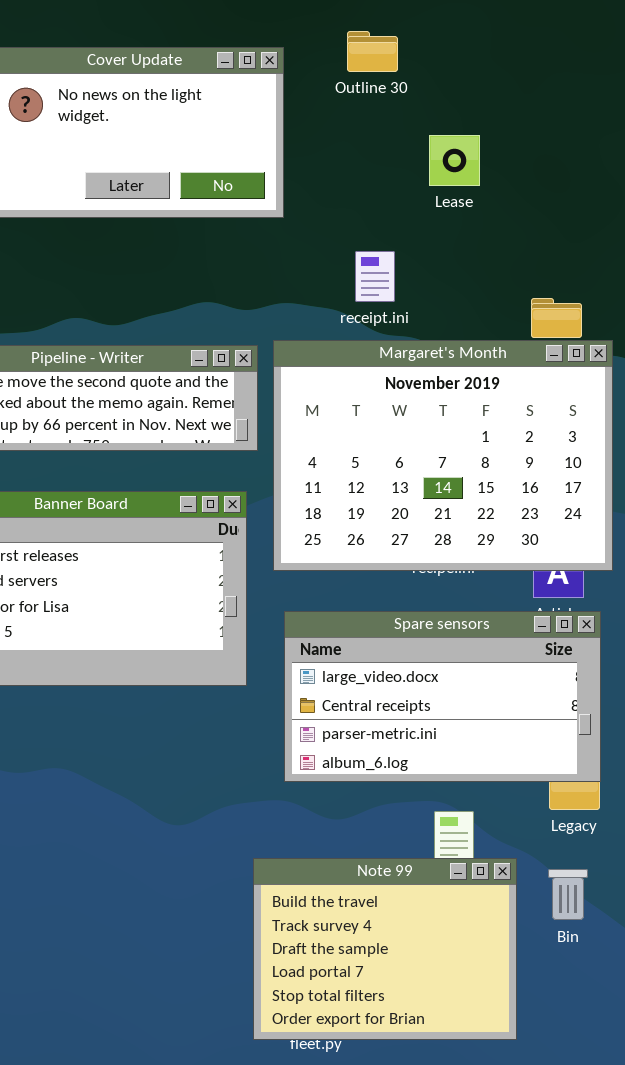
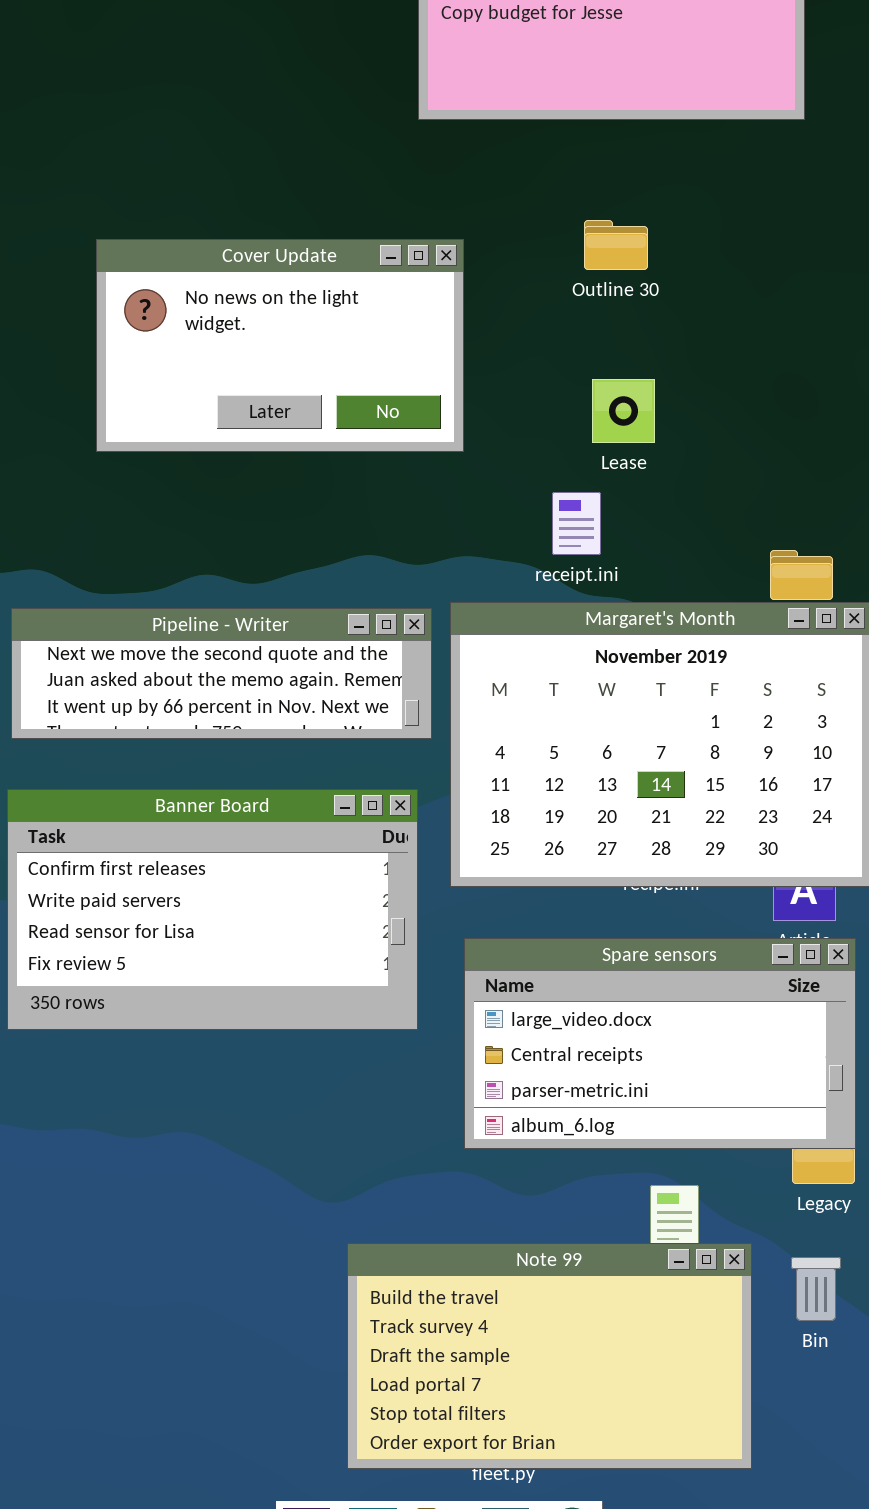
Outline 30: [347,31,398,72] -> [584,220,648,270], moved
Lease: [429,135,480,186] -> [592,379,655,443], moved
Note 99: [253,858,517,1040] -> [347,1243,752,1469], resized

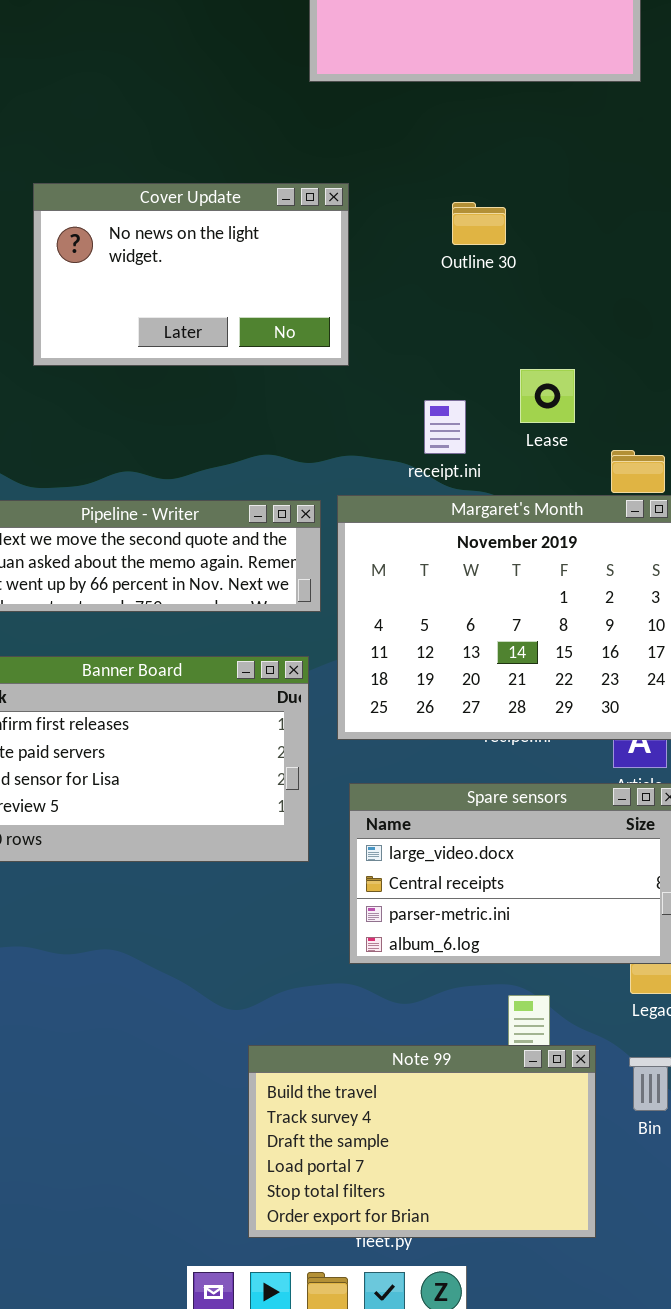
Outline 30: [584,220,648,270] -> [452,202,506,245], moved
Lease: [592,379,655,443] -> [520,369,575,423], moved

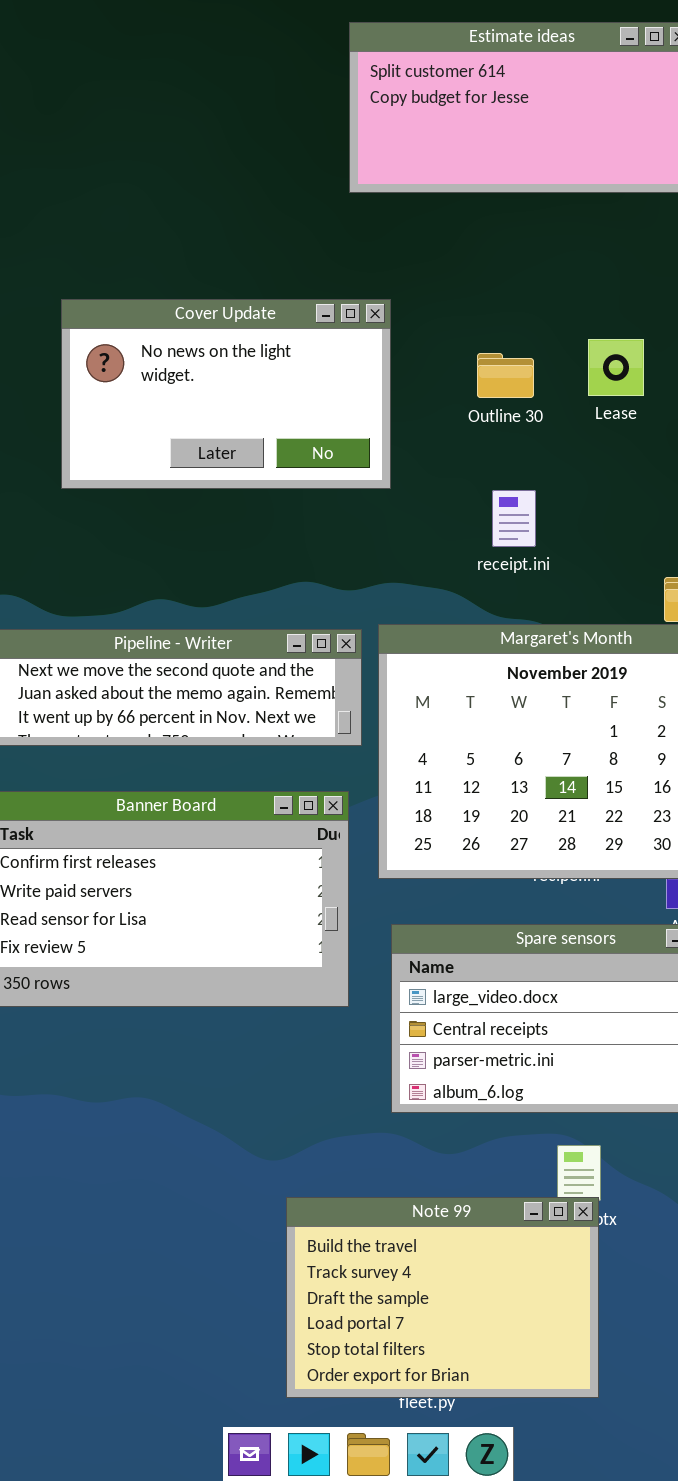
Outline 30: [452,202,506,245] -> [477,353,534,398], moved
Lease: [520,369,575,423] -> [588,339,644,396], moved
receipt.ini: [424,400,466,454] -> [492,490,536,547], moved
Note 99: [248,1045,596,1238] -> [286,1197,599,1398], resized

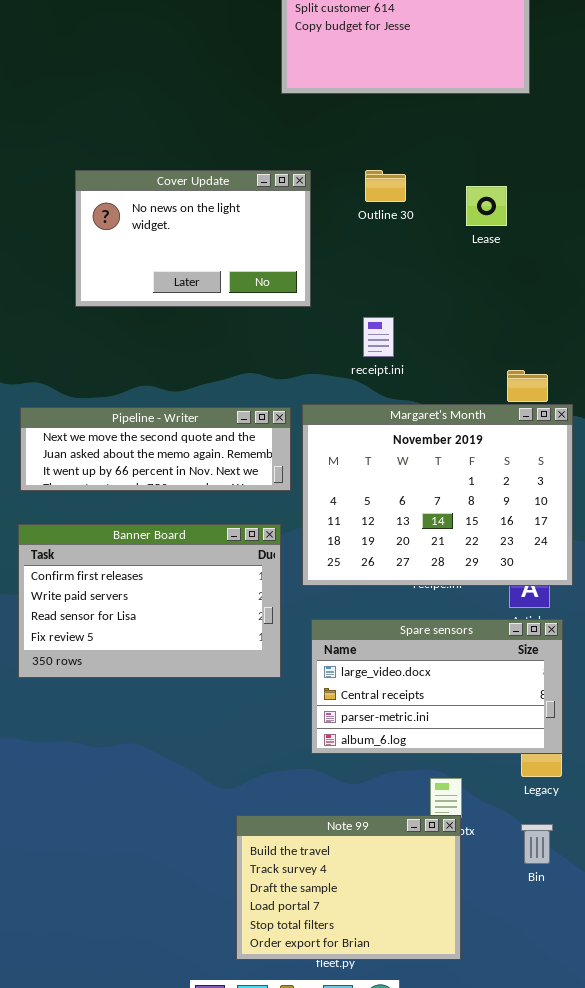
Lease: [588,339,644,396] -> [466,186,507,226], moved
Outline 30: [477,353,534,398] -> [365,170,406,202], moved
receipt.ini: [492,490,536,547] -> [363,317,394,357], moved

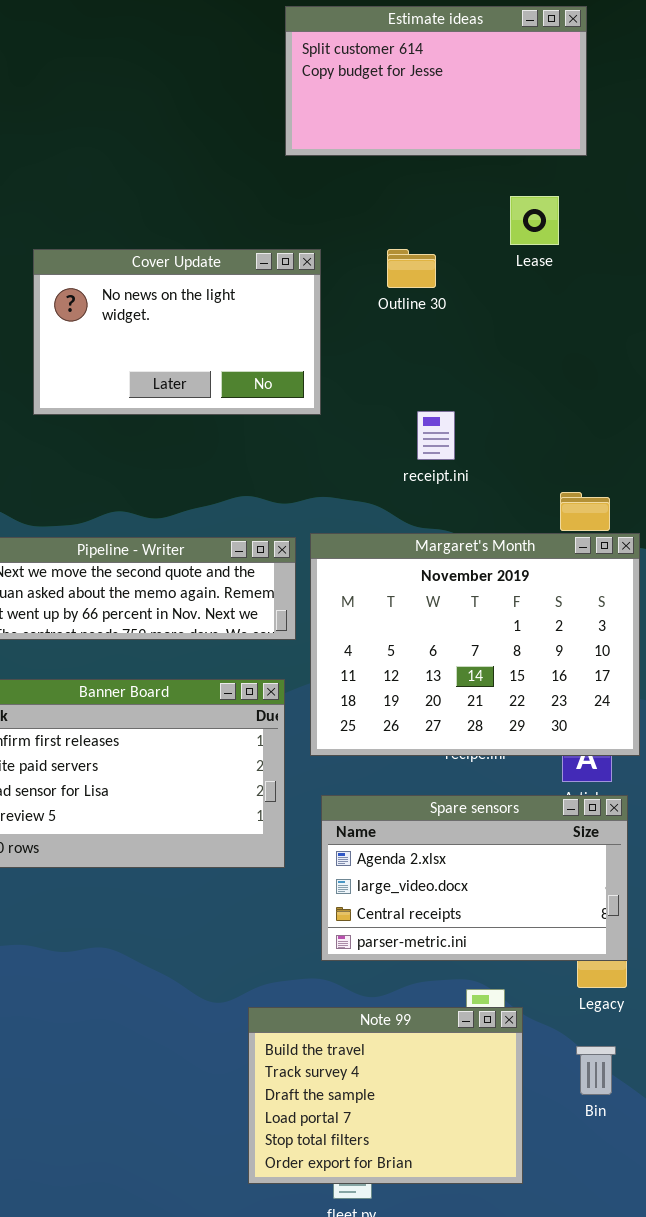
Lease: [466,186,507,226] -> [510,196,559,245], moved
receipt.ini: [363,317,394,357] -> [417,411,455,460], moved
Spare sensors: [311,619,563,754] -> [321,795,628,961], scrolled up 1 row
Note 99: [236,815,461,960] -> [248,1007,523,1184], moved

